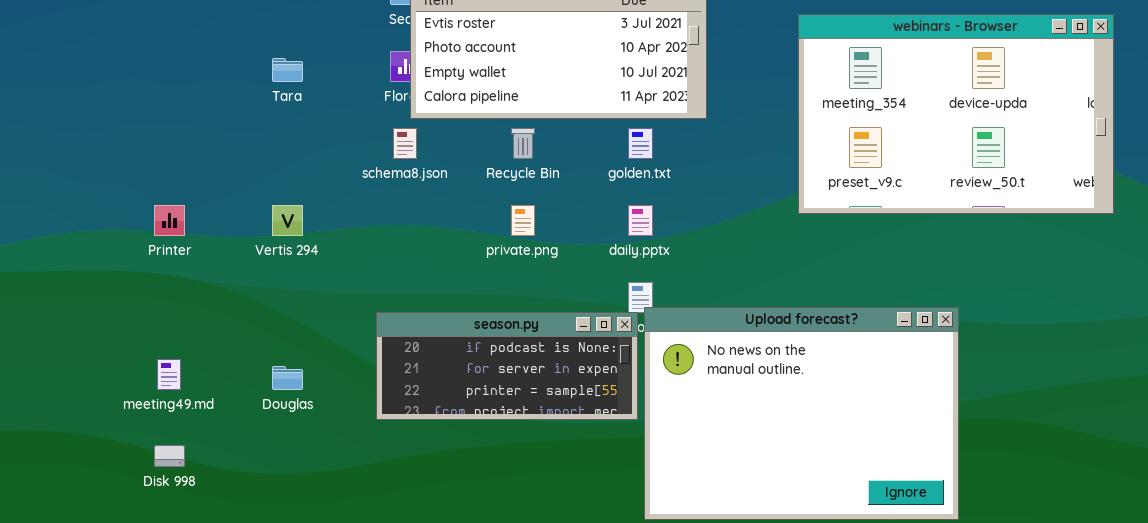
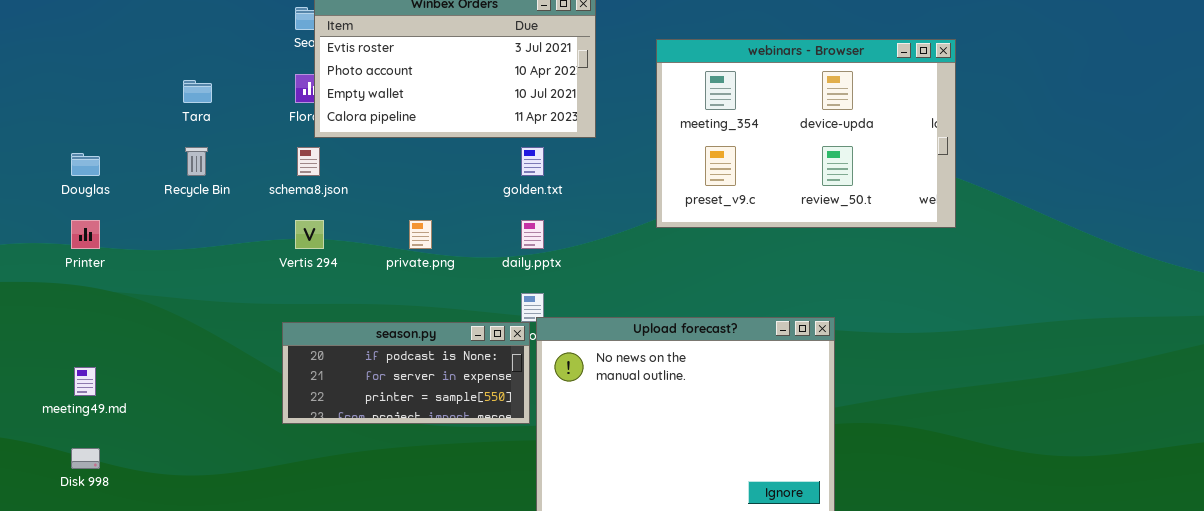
webinars - Browser: [798,14,1114,214] -> [656,39,956,228], moved
Recycle Bin: [511,128,535,159] -> [185,147,208,176], moved
Vertis 294: [272,205,303,236] -> [295,220,324,249], moved
Douglas: [272,366,303,390] -> [71,153,100,176], moved

